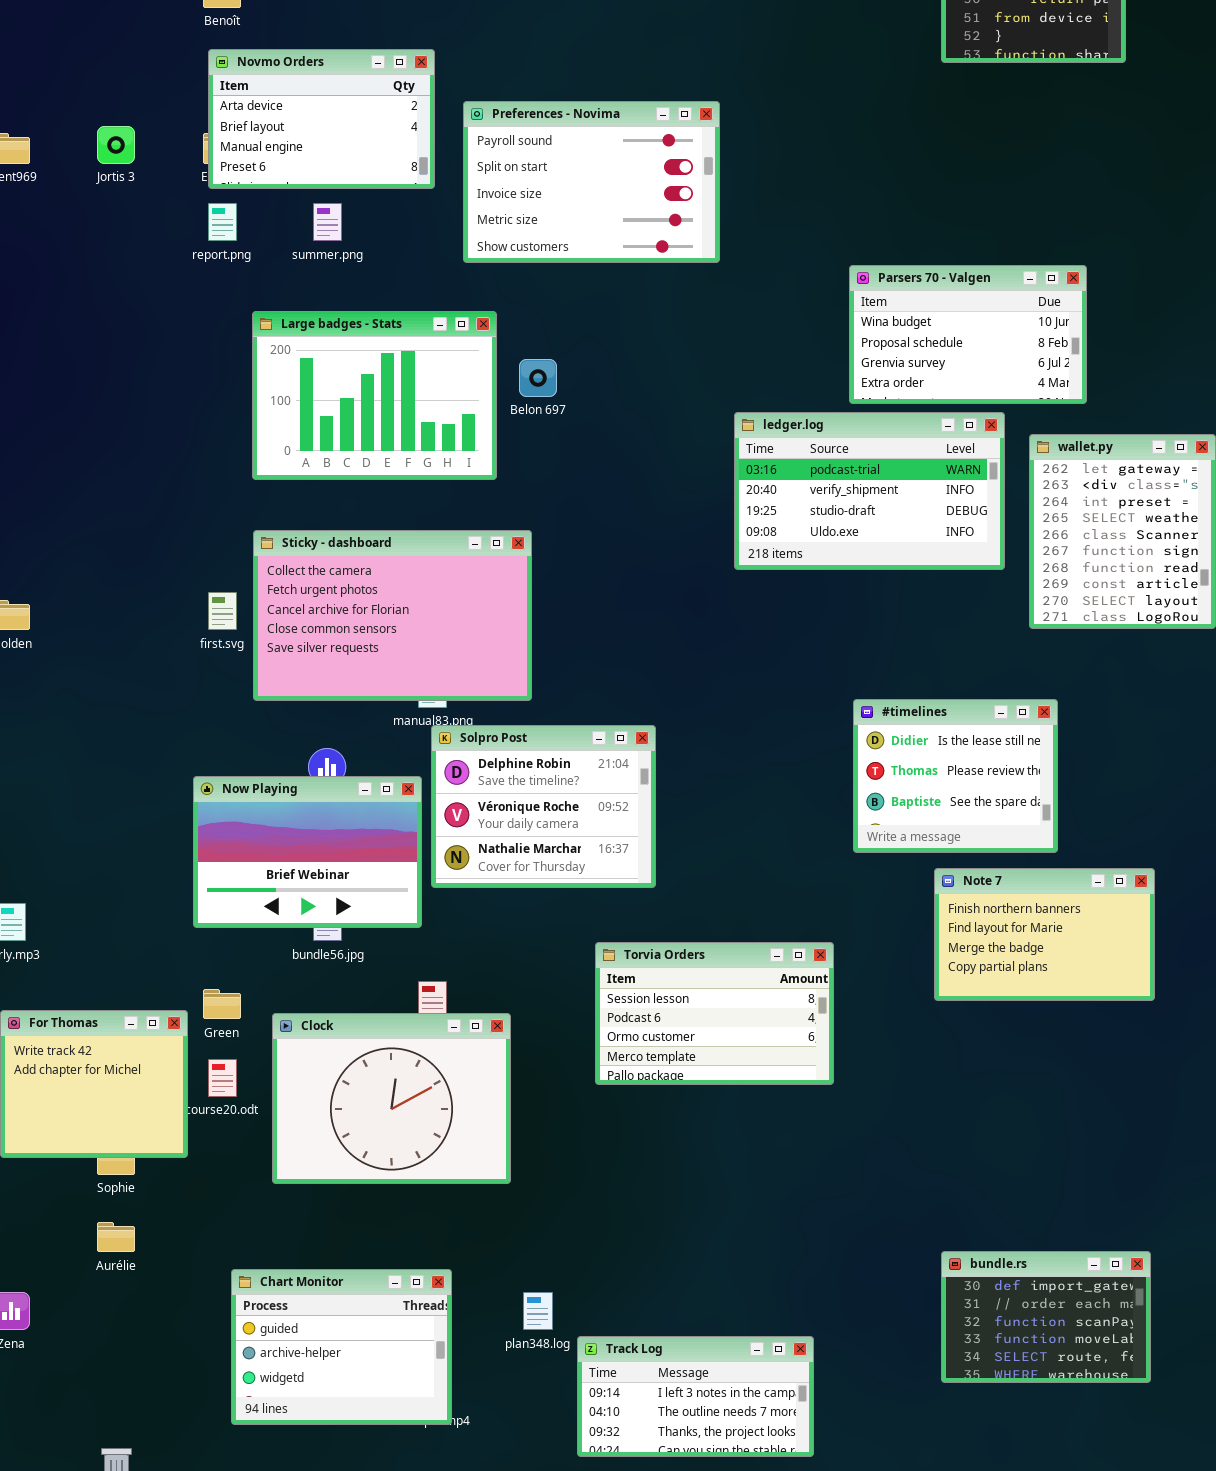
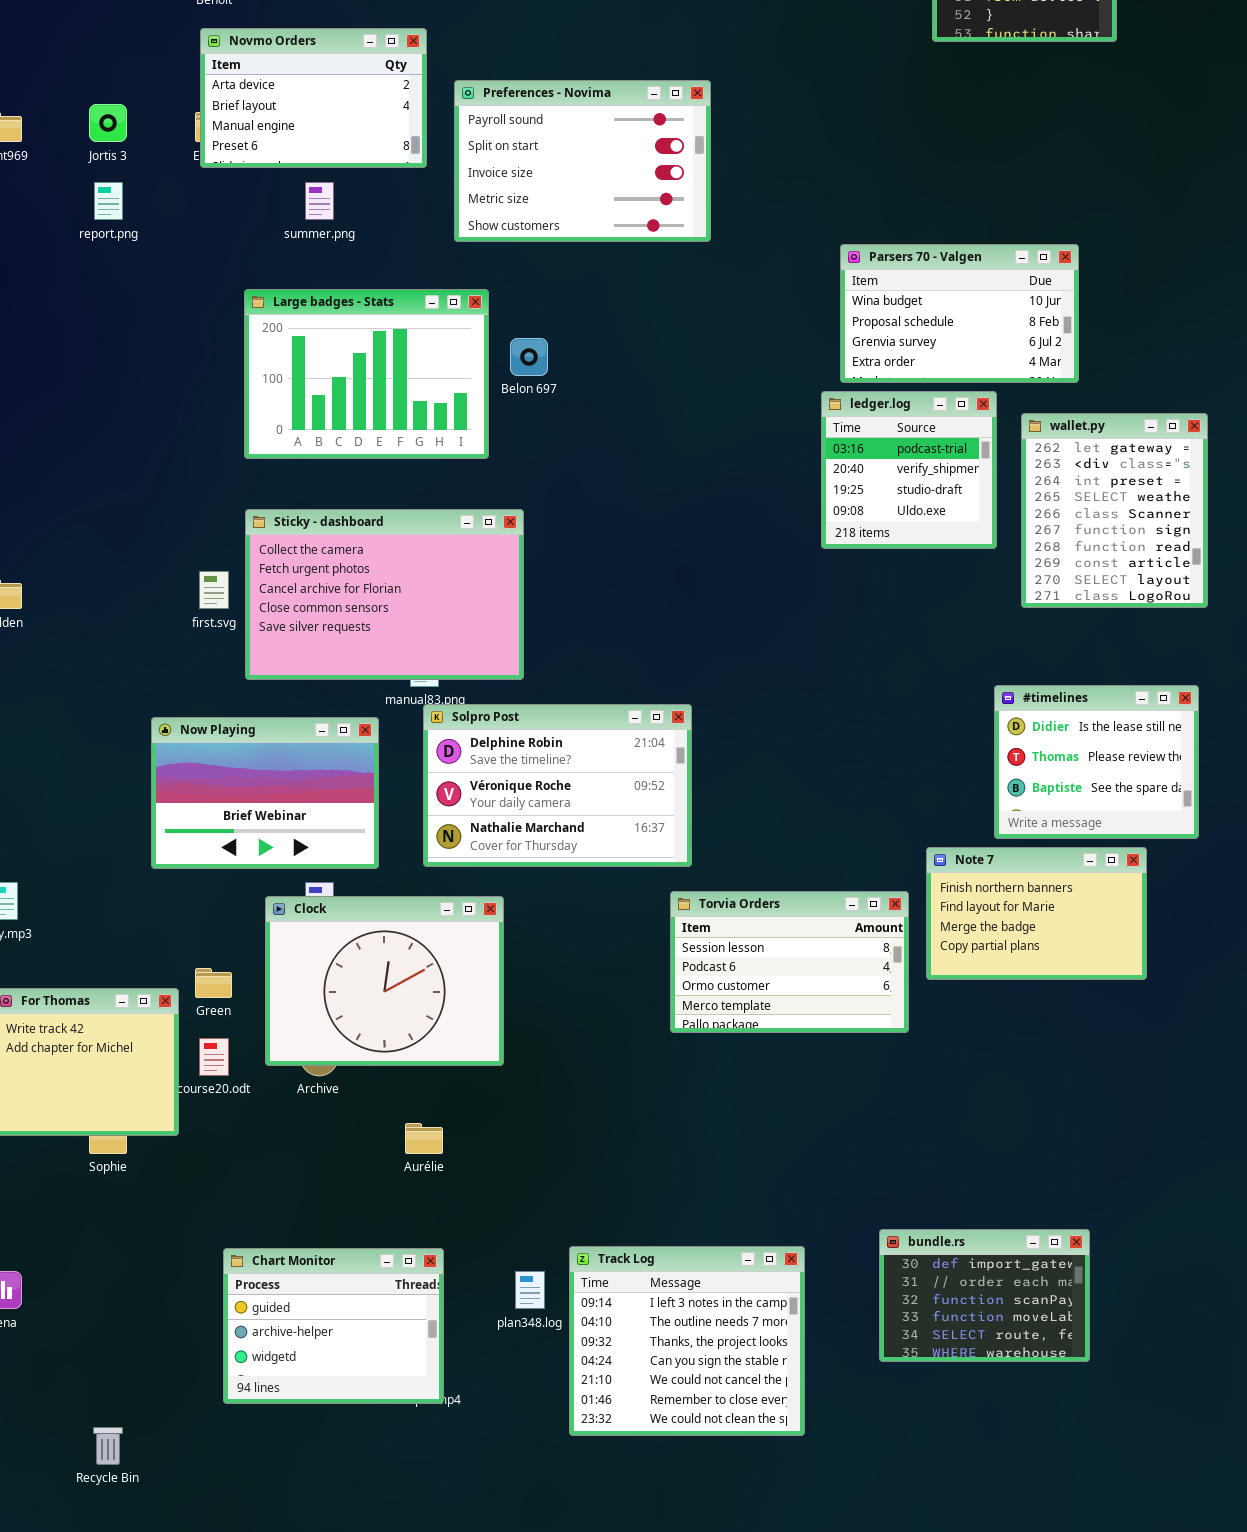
report.png: [208,203,237,241] -> [94,182,123,220], moved
ledger.log: [734,412,1005,570] -> [821,391,997,549], resized
#timelines: [853,699,1058,853] -> [994,685,1199,839], moved
Solpro Post: [431,725,656,888] -> [423,704,692,867], resized
Now Playing: [193,776,422,928] -> [151,717,379,869], moved
Torvia Orders: [595,942,834,1085] -> [670,891,909,1033], moved
Clock: [272,1013,511,1184] -> [265,896,504,1066], moved
Aurélie: [97,1222,135,1252] -> [405,1123,443,1154], moved
bundle.rs: [941,1251,1151,1383] -> [879,1229,1090,1362], moved
Track Log: [577,1336,814,1457] -> [569,1246,805,1436], resized

